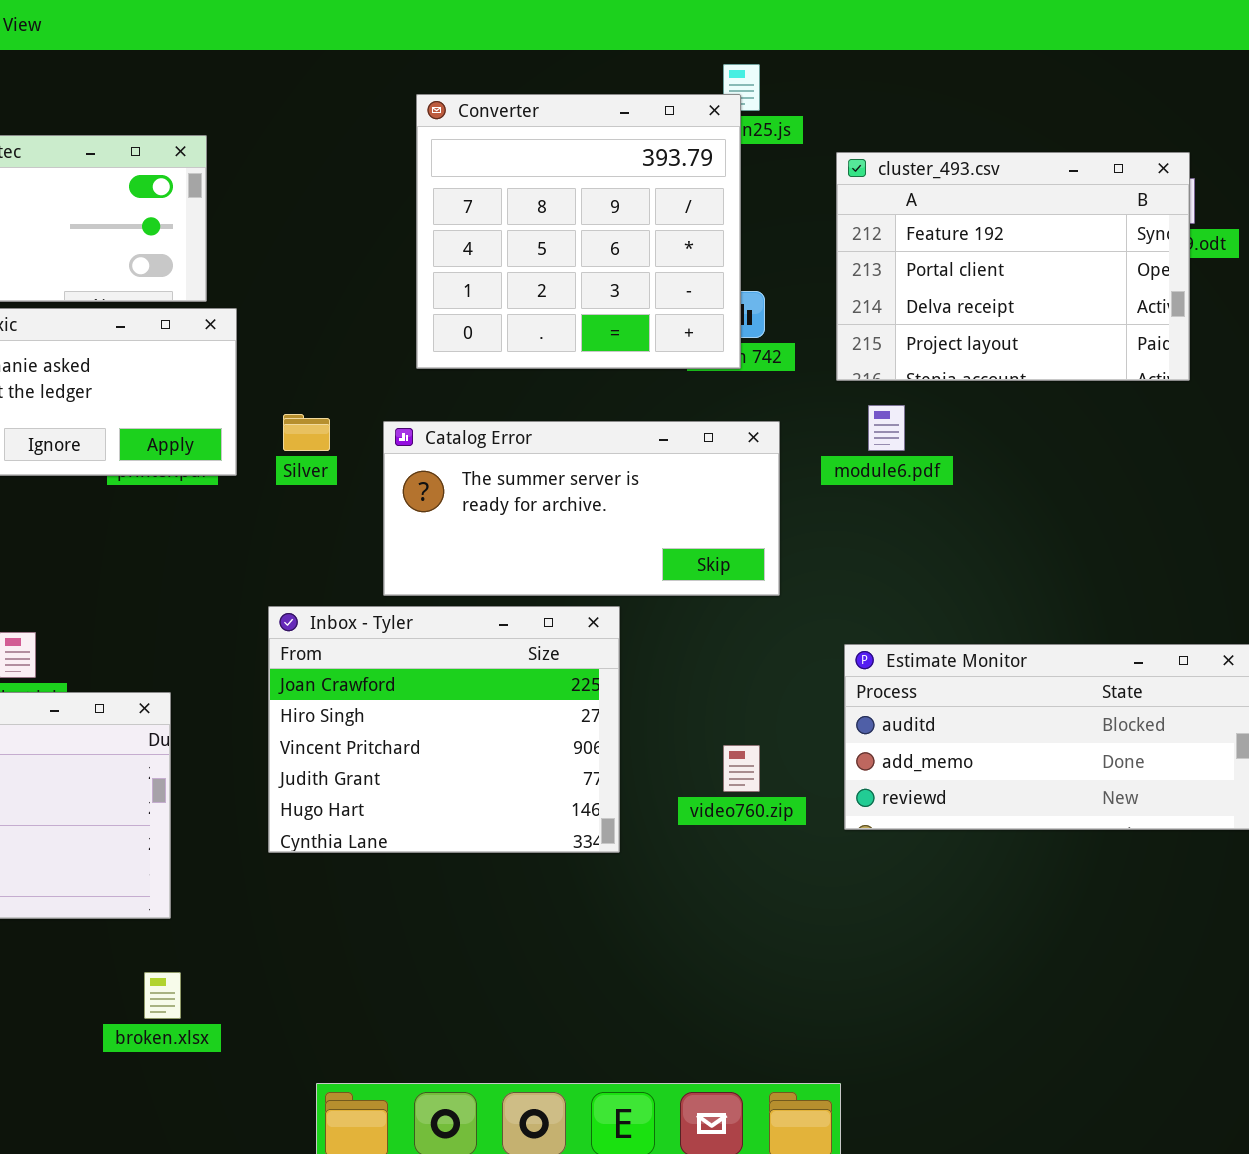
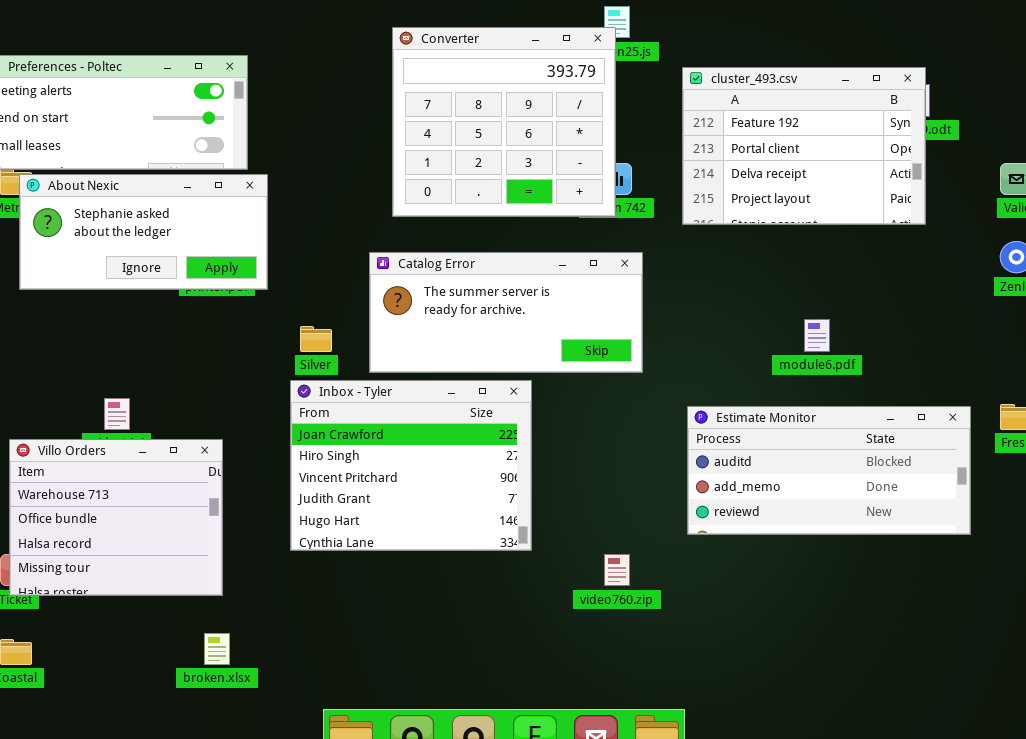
module6.pdf: [868,405,905,451] -> [804,319,830,352], moved
Silver: [283,414,330,451] -> [300,326,332,352], moved
video760.zip: [723,745,760,792] -> [604,554,630,586], moved

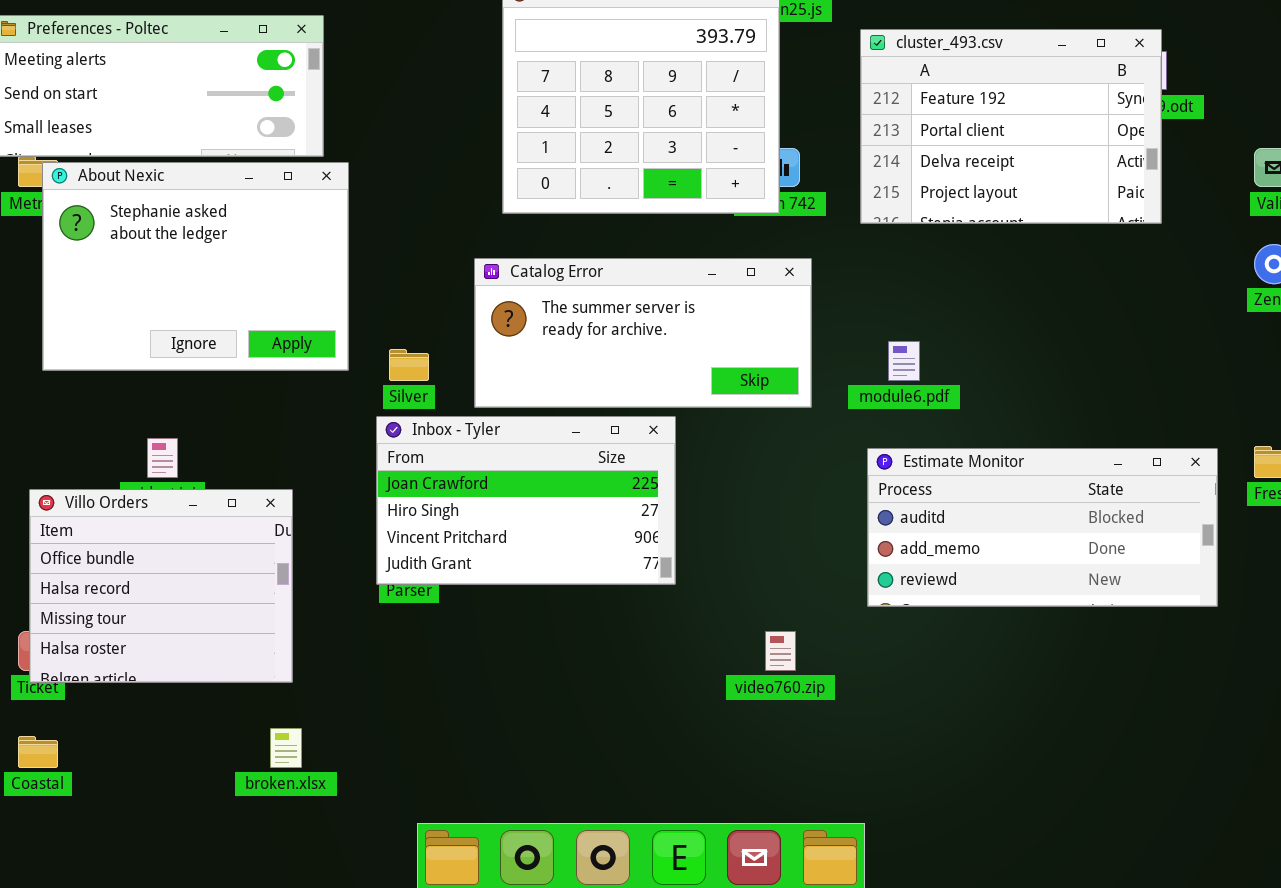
About Nexic: [19,174,268,290] -> [42,162,349,371], resized
module6.pdf: [804,319,830,352] -> [888,341,920,381], moved
Inbox - Tyler: [290,380,532,551] -> [376,416,676,585], resized
Villo Orders: [9,439,223,596] -> [29,489,293,683], scrolled down 1 row

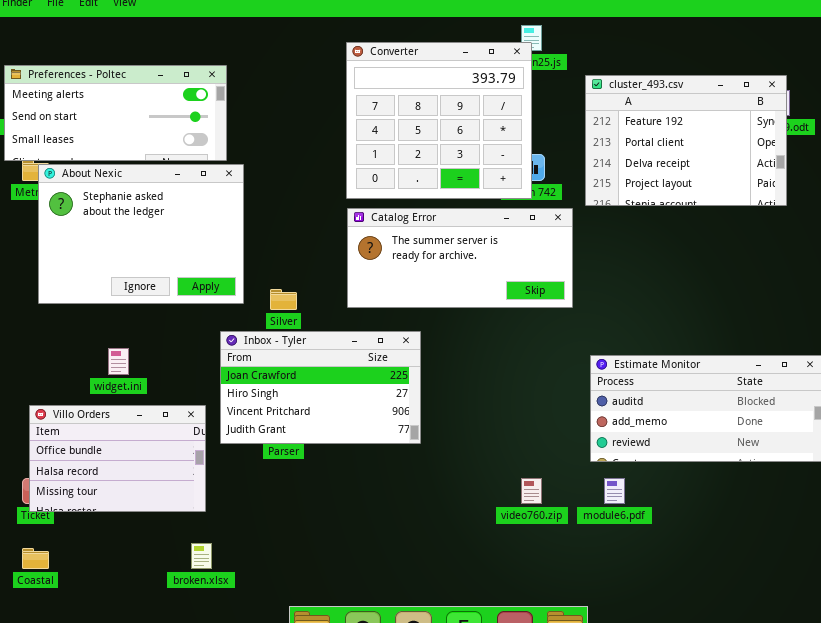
Catalog Error: [474,258,812,408] -> [347,208,573,308], moved
module6.pdf: [888,341,920,381] -> [604,478,625,504], moved
Inbox - Tyler: [376,416,676,585] -> [220,331,421,444], moved
Villo Orders: [29,489,293,683] -> [29,405,206,512], resized

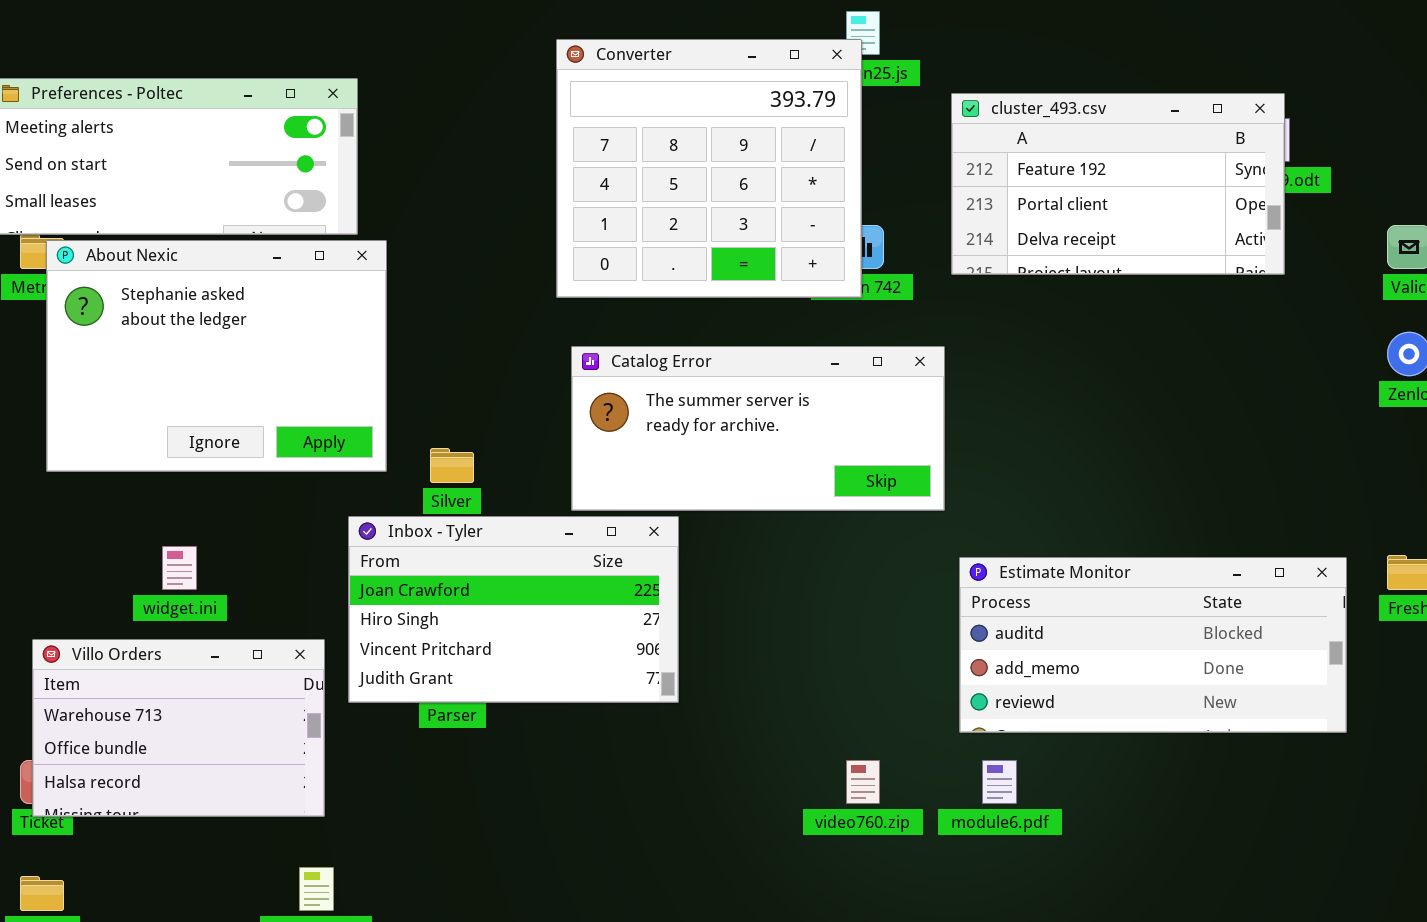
cluster_493.csv: [585,75,787,206] -> [951,93,1285,275], resized
Catalog Error: [347,208,573,308] -> [571,346,945,511], moved
Villo Orders: [29,405,206,512] -> [32,639,325,817], scrolled up 1 row

